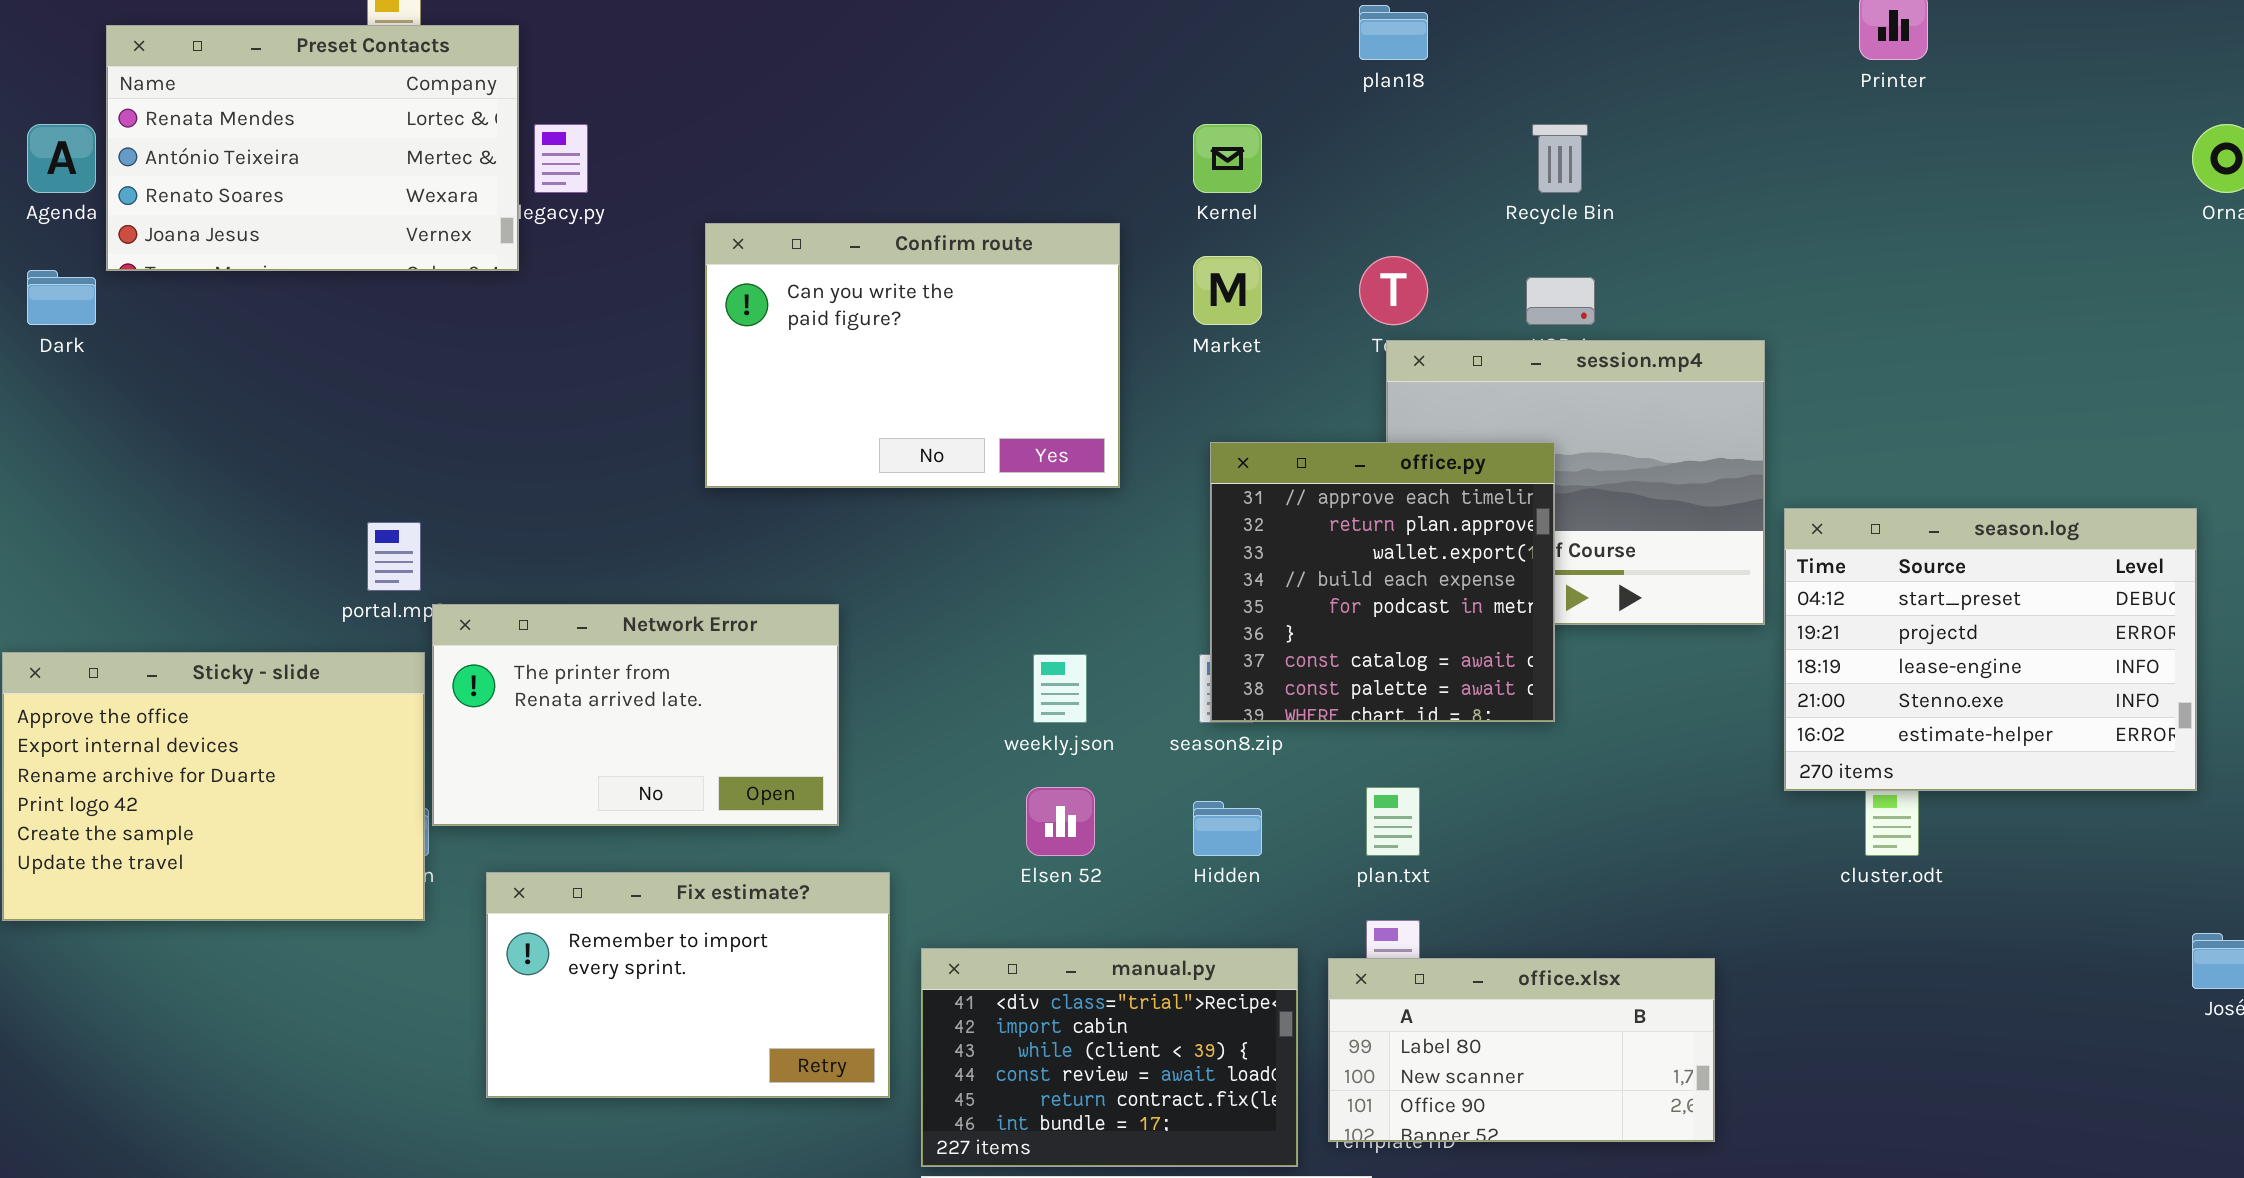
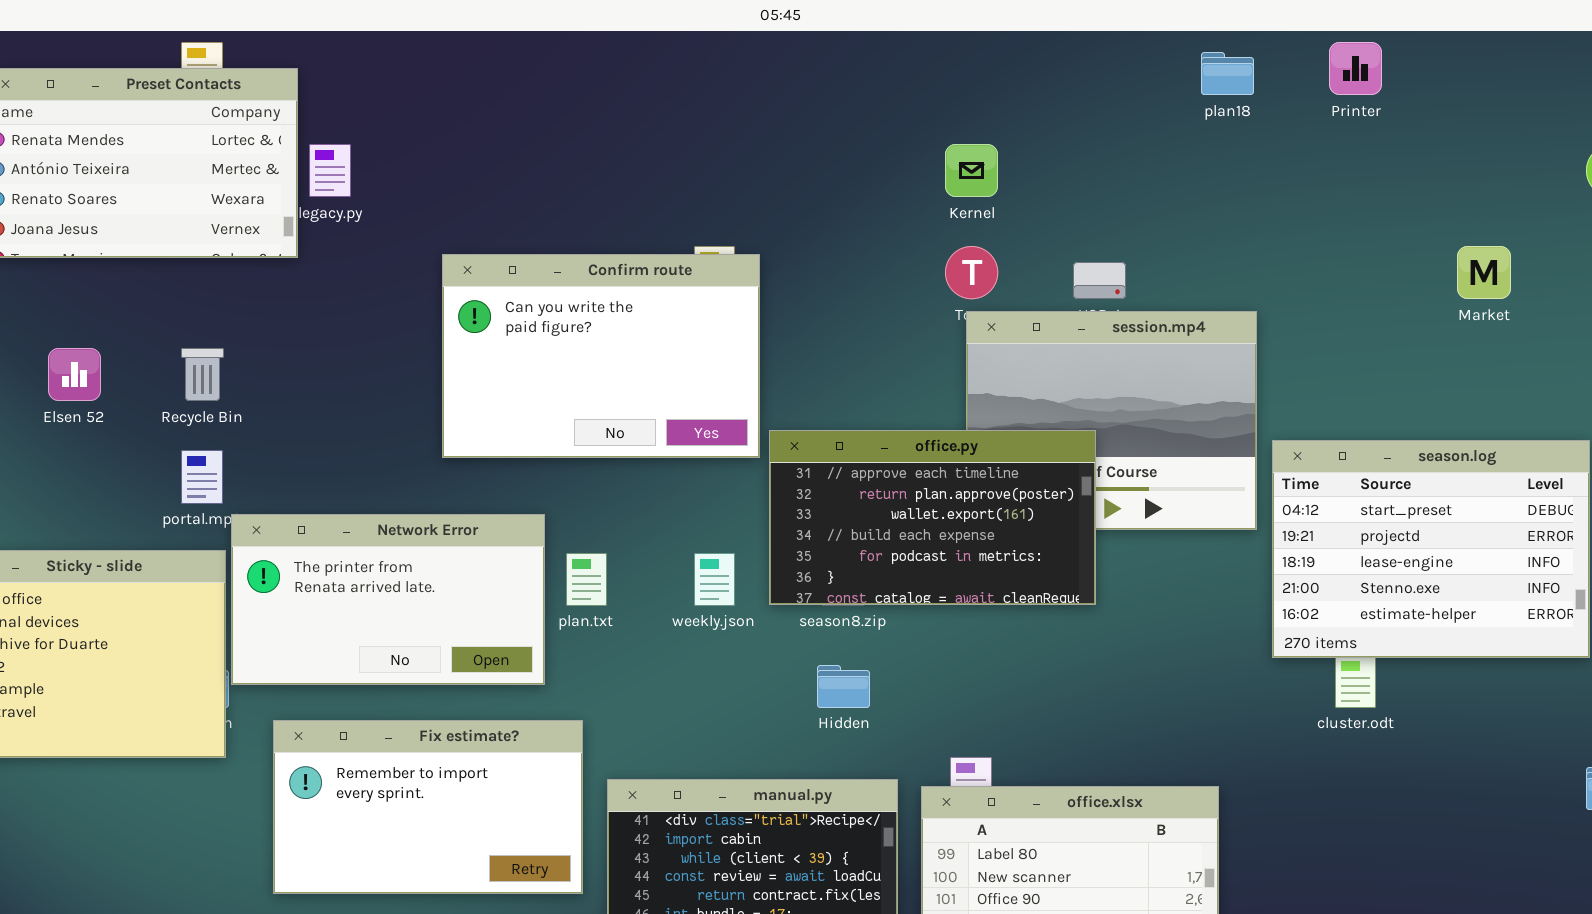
plan18: [1359,5,1428,60] -> [1201,52,1254,95], moved
Kernel: [1193,124,1262,193] -> [945,144,998,197], moved
Recycle Bin: [1532,124,1588,193] -> [181,348,224,401], moved
Confirm route: [705,223,1120,488] -> [442,254,760,458], moved
Market: [1193,256,1262,325] -> [1457,246,1511,299], moved
office.py: [1210,442,1555,722] -> [769,430,1096,605], resized
Elsen 52: [1026,787,1095,856] -> [48,348,101,401], moved
plan.txt: [1366,787,1420,856] -> [566,553,607,606], moved

